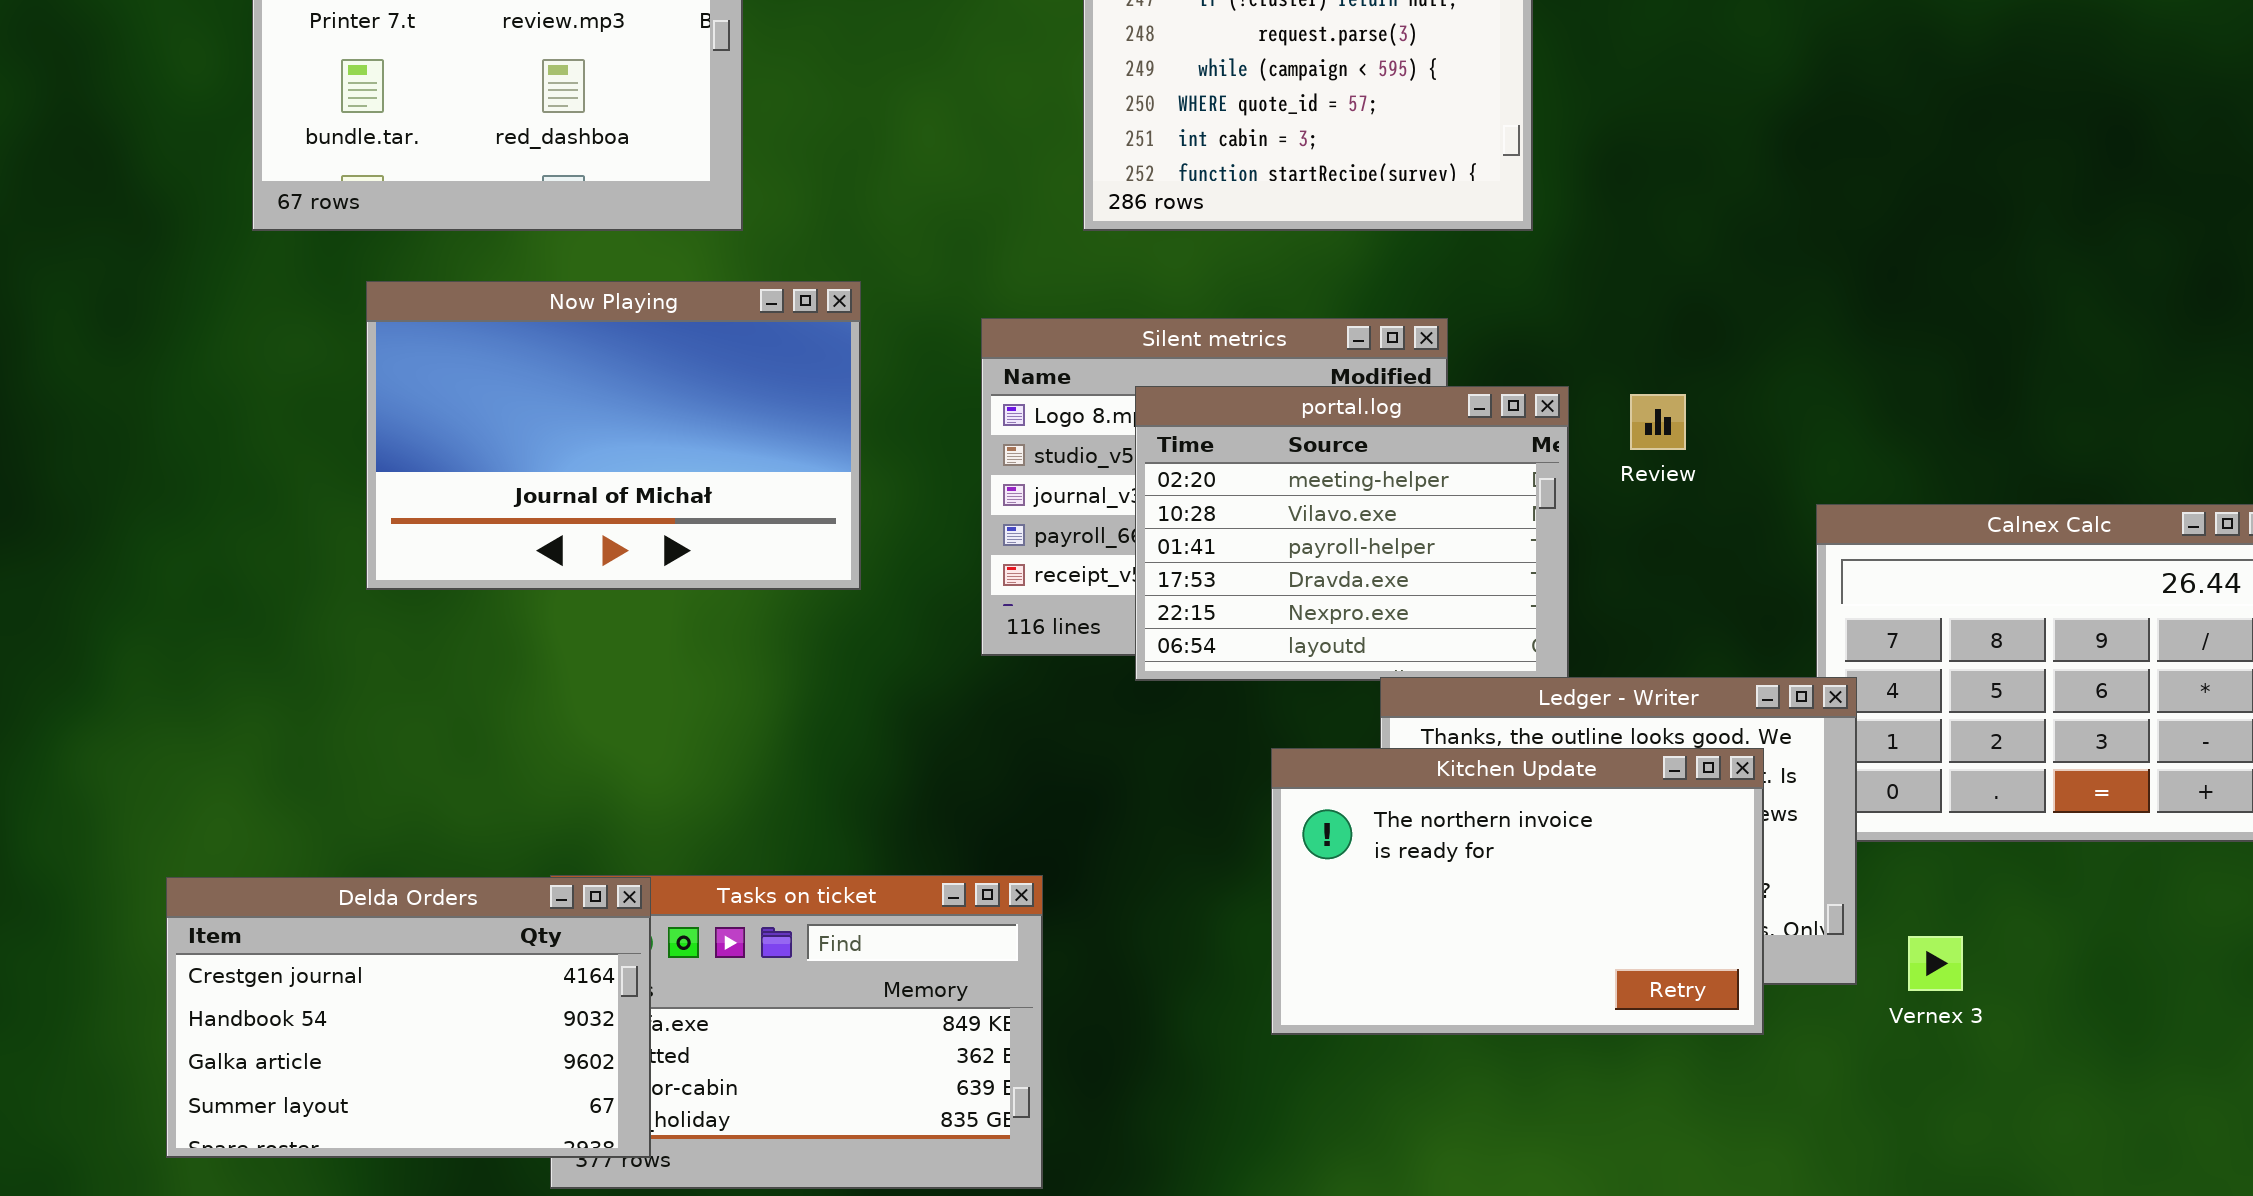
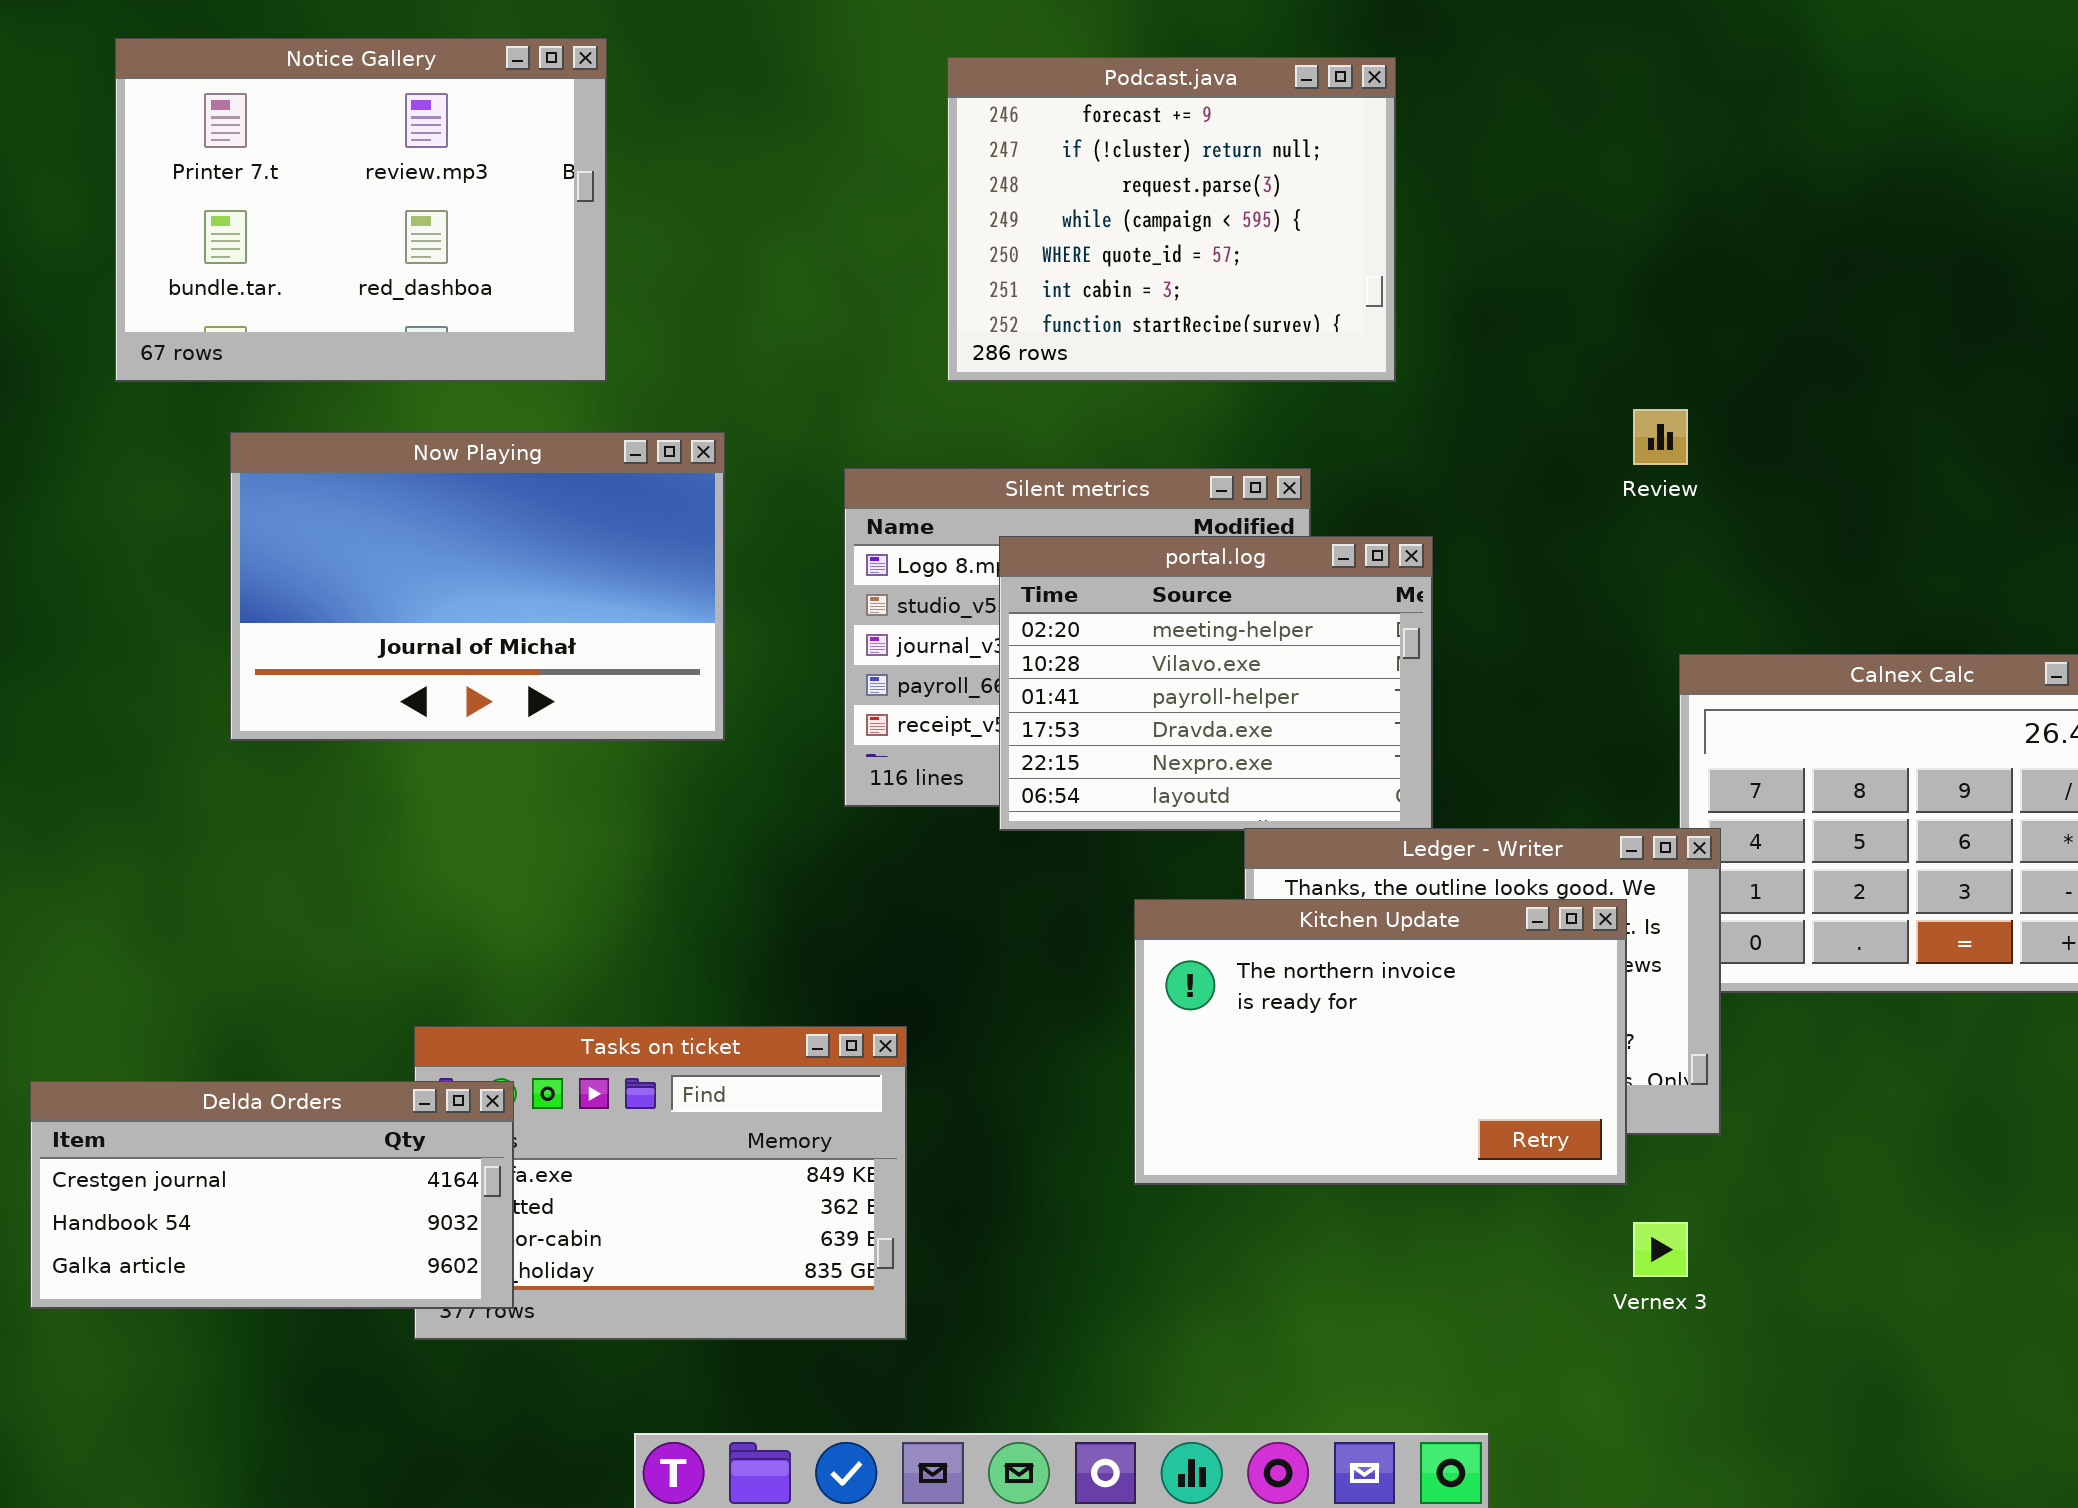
Review: [1630,394,1686,450] -> [1633,409,1688,465], moved
Delda Orders: [166,877,651,1158] -> [30,1081,514,1309], resized
Vernex 3: [1908,936,1963,991] -> [1633,1222,1688,1277], moved

